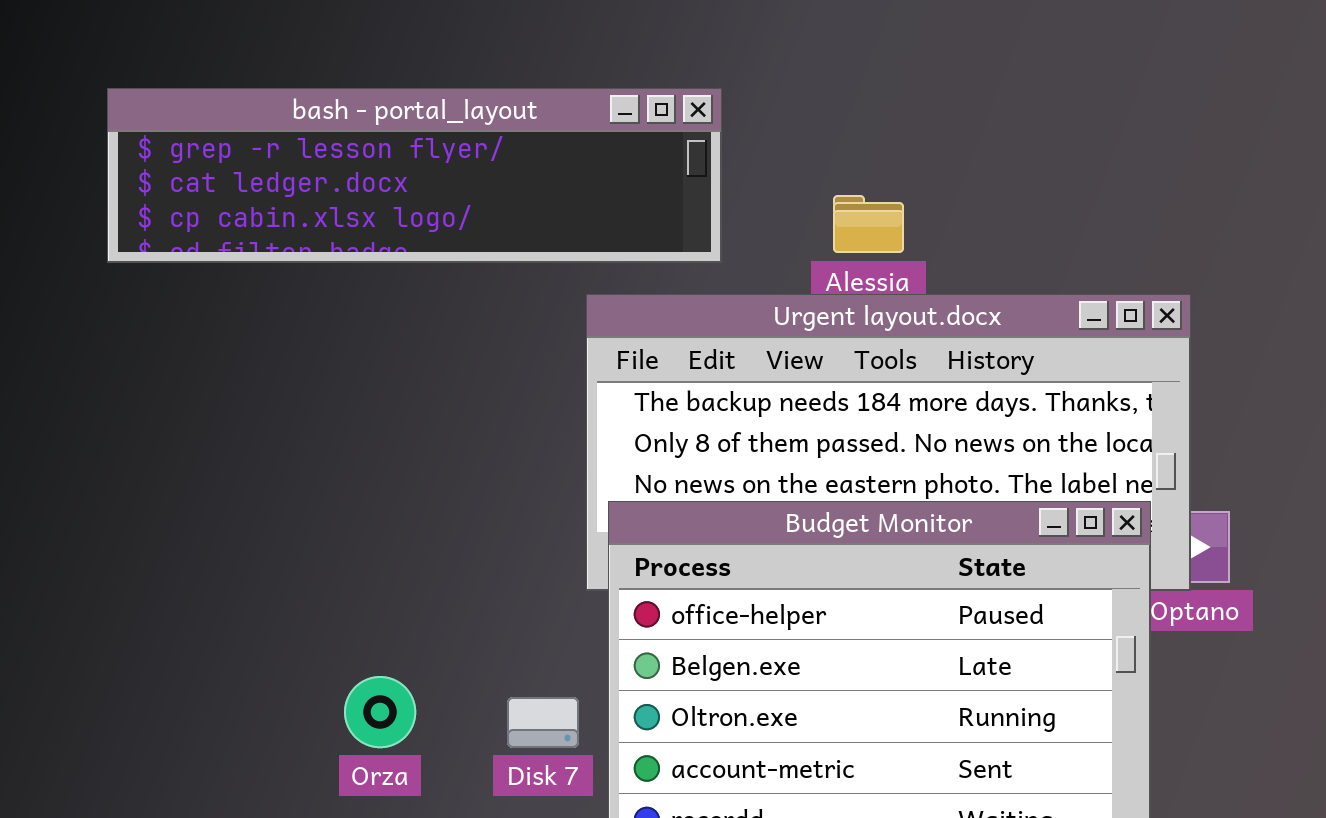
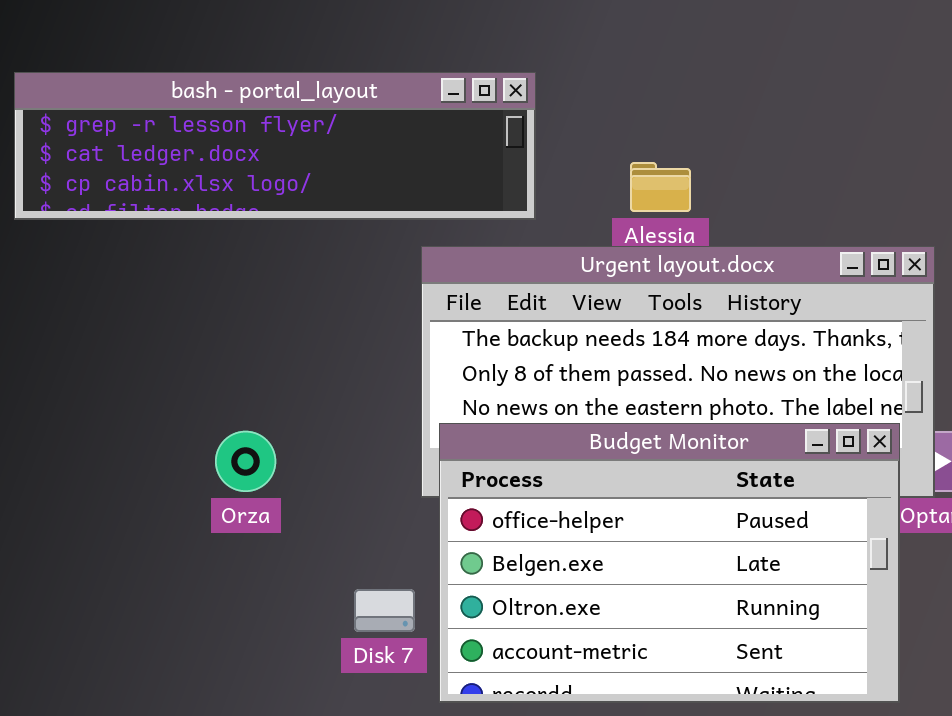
Orza: [344,676,416,748] -> [215,431,276,492], moved

